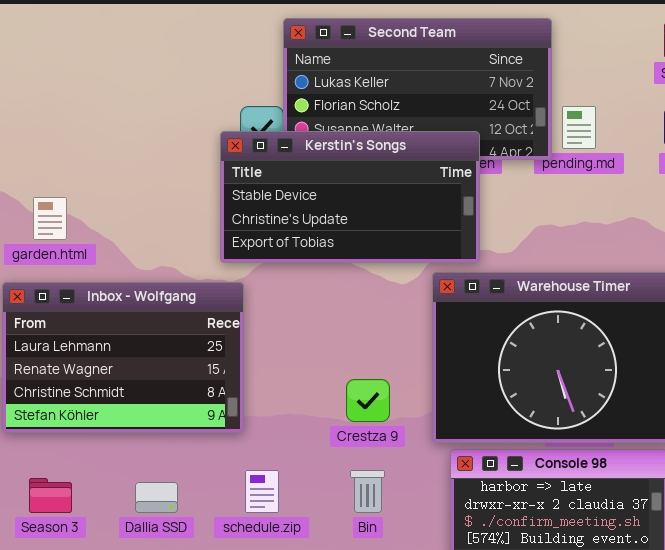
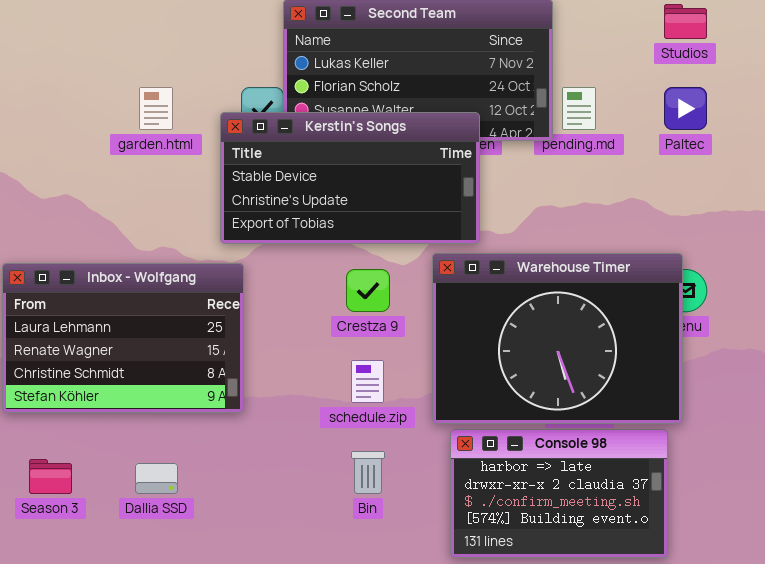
garden.html: [33,197,67,240] -> [139,87,173,130], moved
Crestza 9: [346,379,390,422] -> [346,269,390,312], moved
schedule.zip: [245,470,279,513] -> [351,360,384,403], moved

